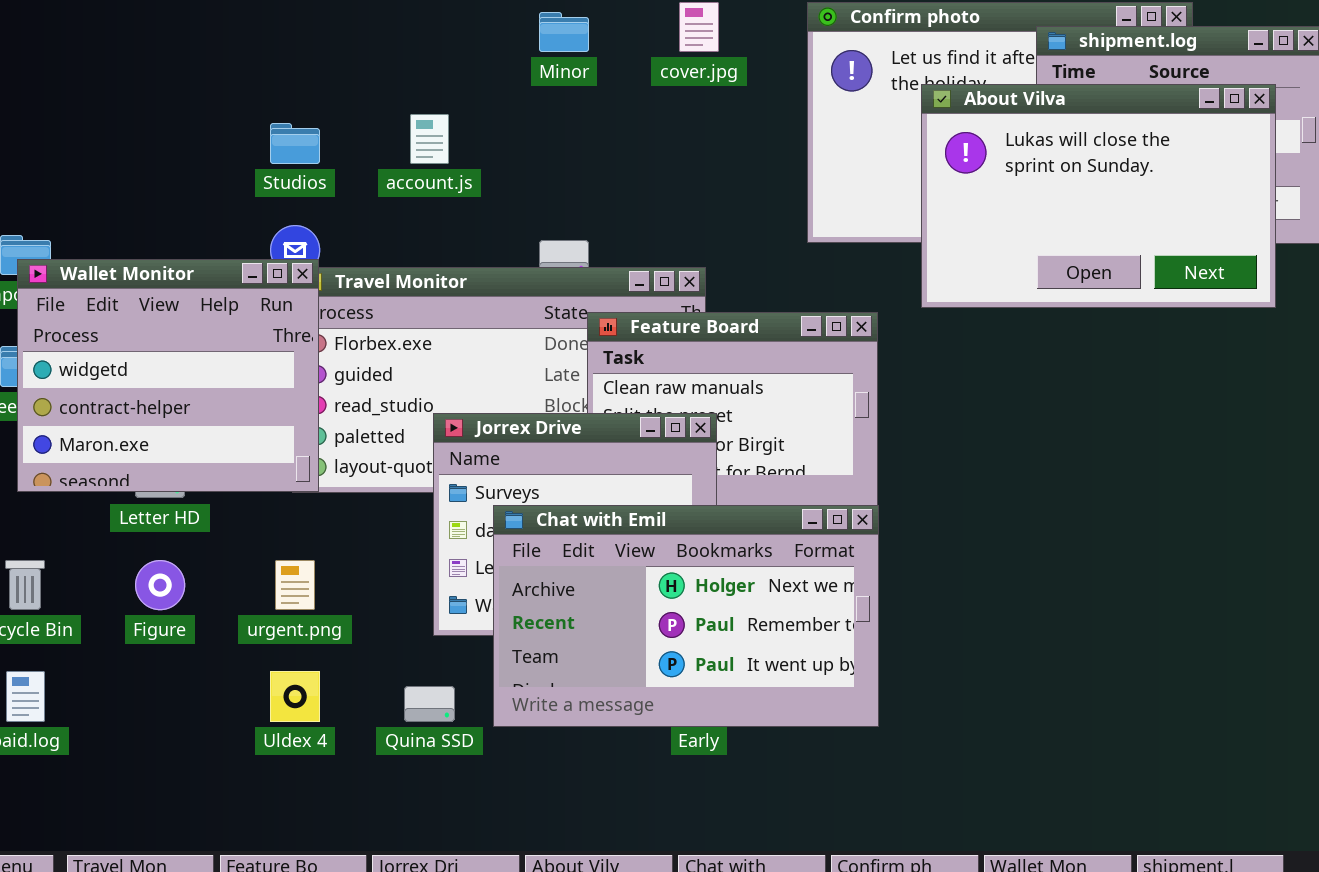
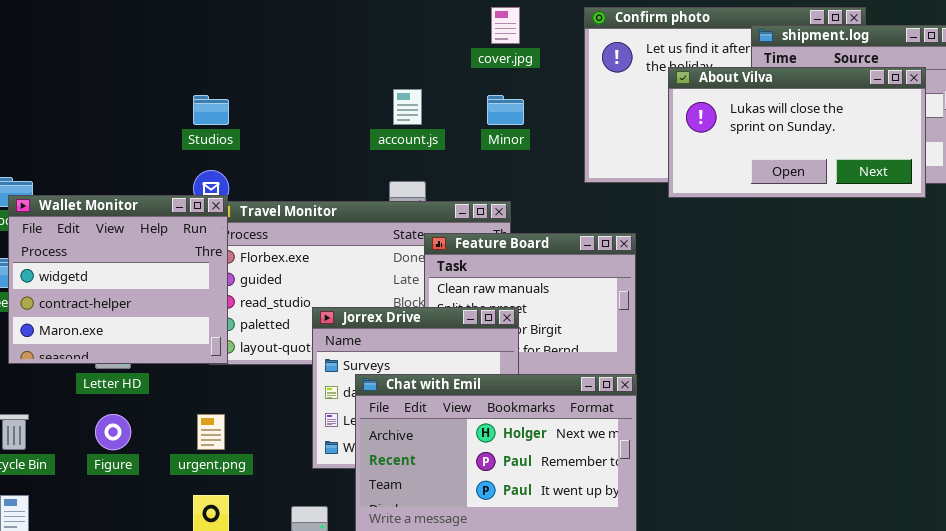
Minor: [539,12,589,52] -> [487,95,524,125], moved
About Vilva: [921,84,1276,308] -> [668,67,926,198], resized
account.js: [410,114,449,164] -> [393,89,422,125], moved

